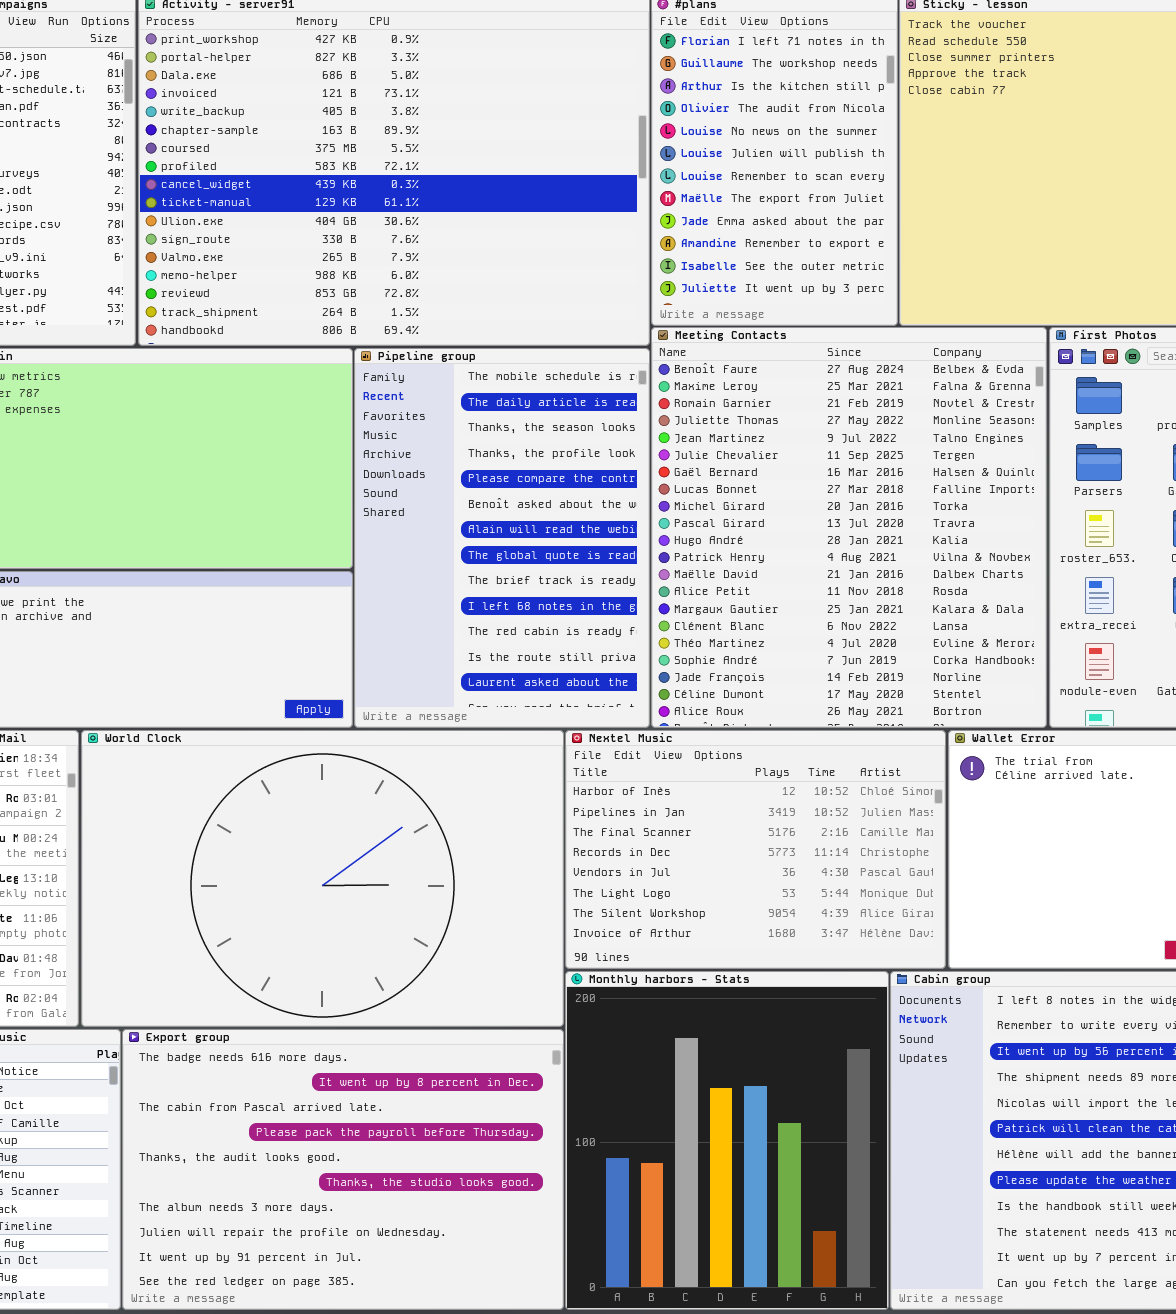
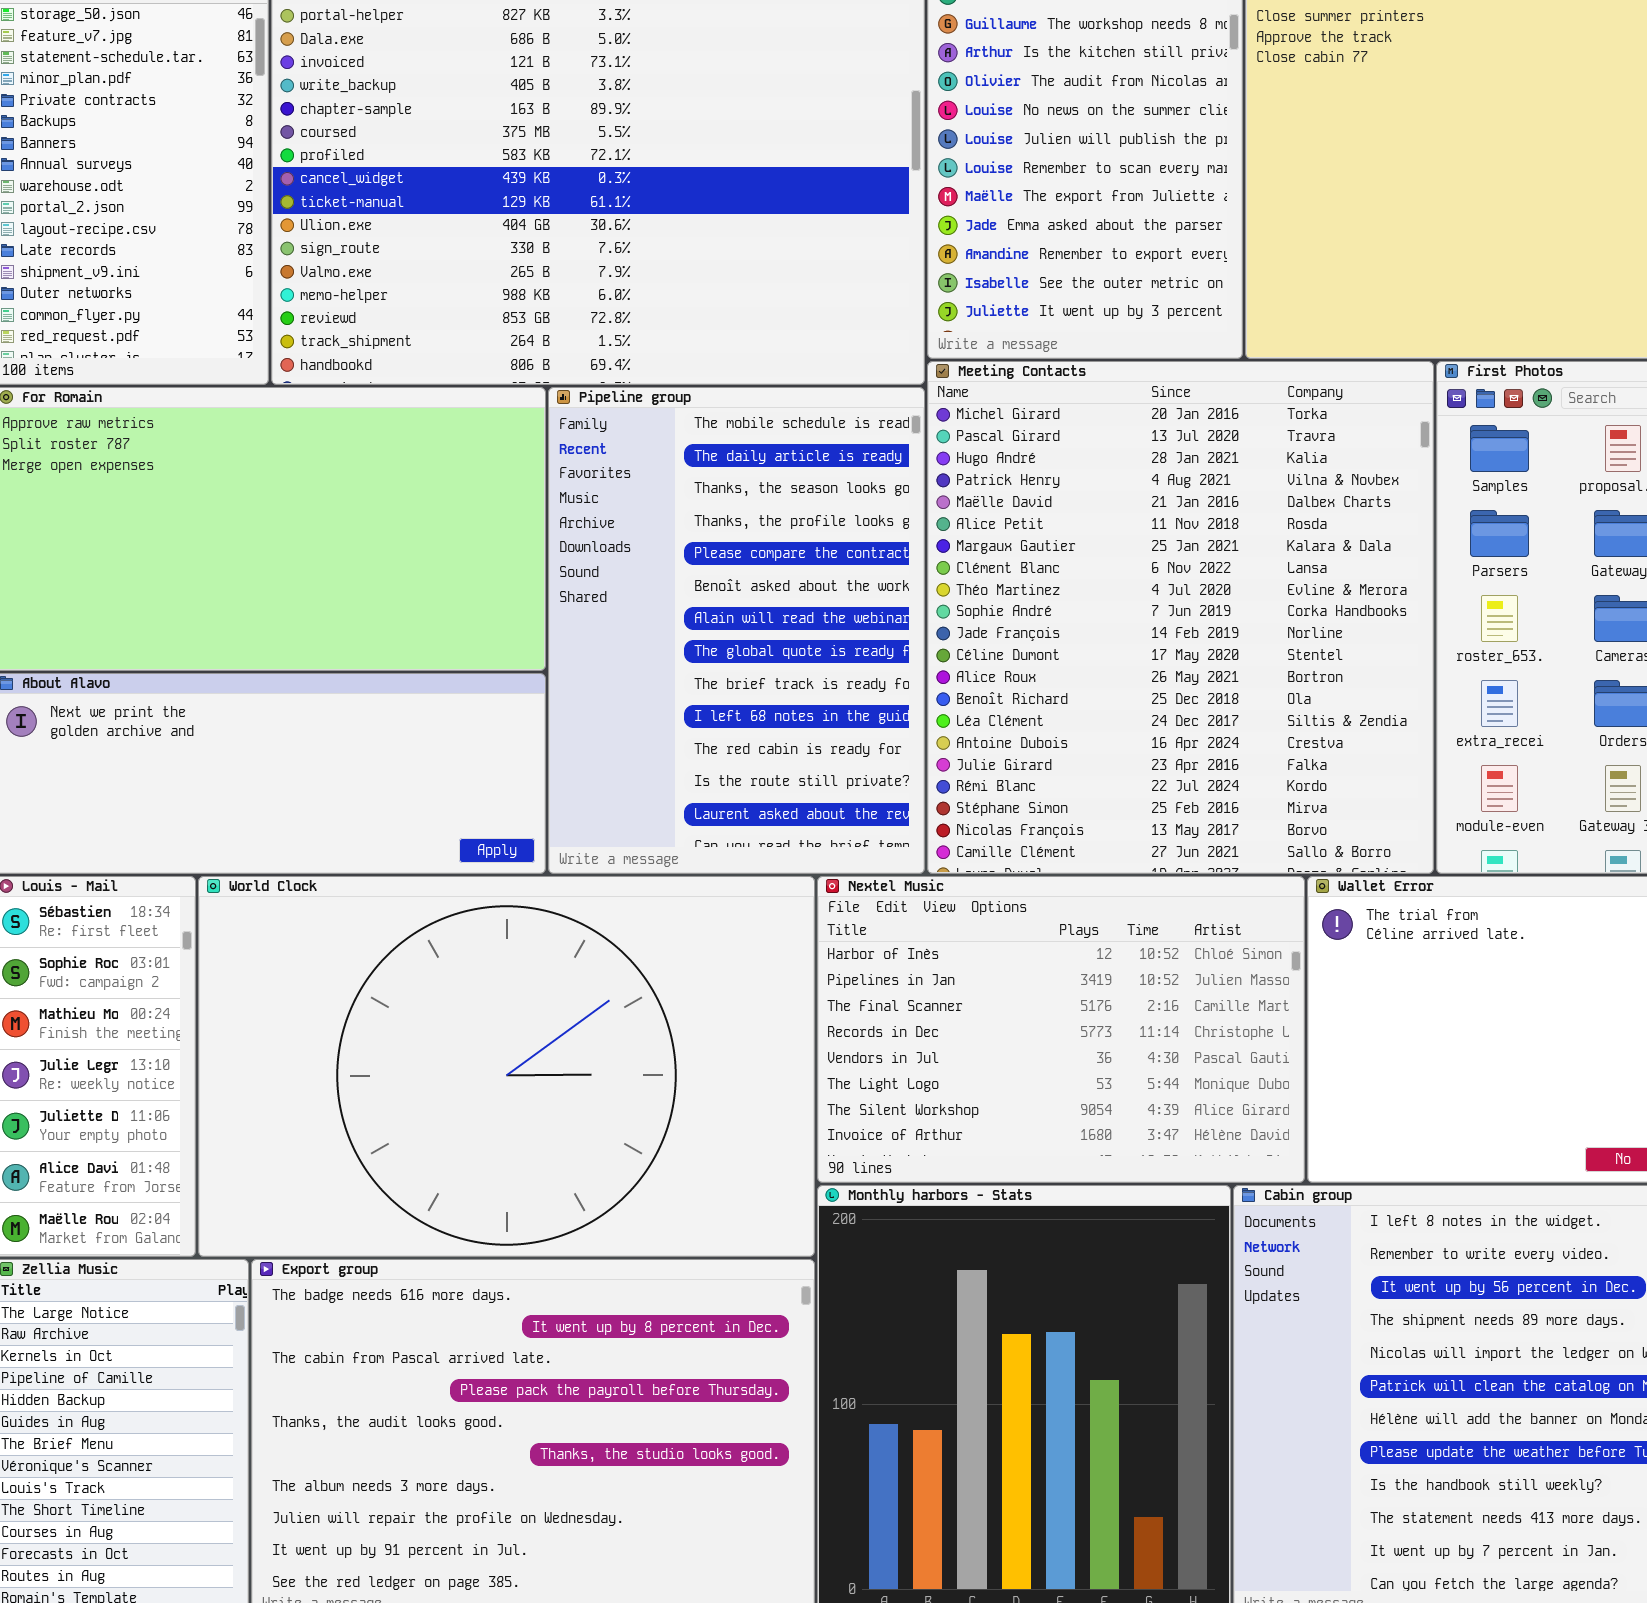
Meeting Contacts: [651,327,1047,728] -> [927,361,1434,874], scrolled down 8 rows

